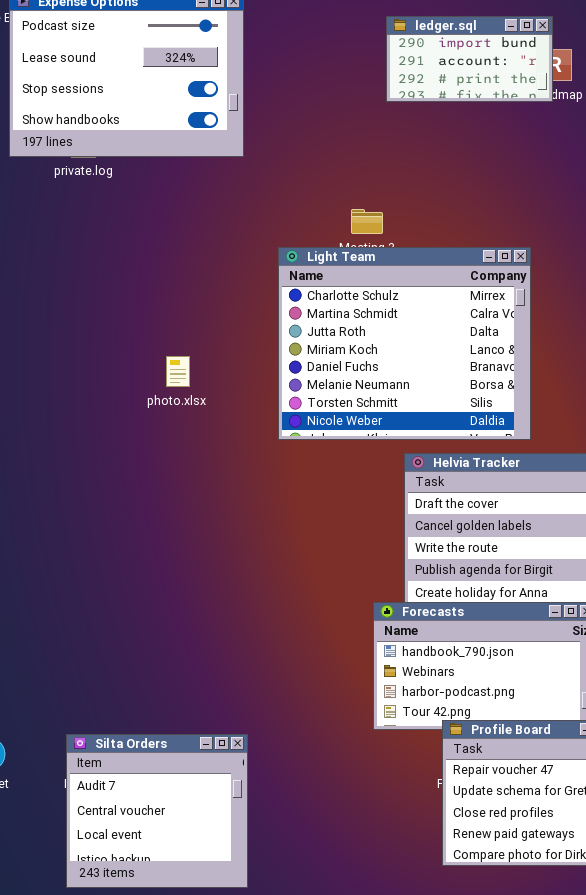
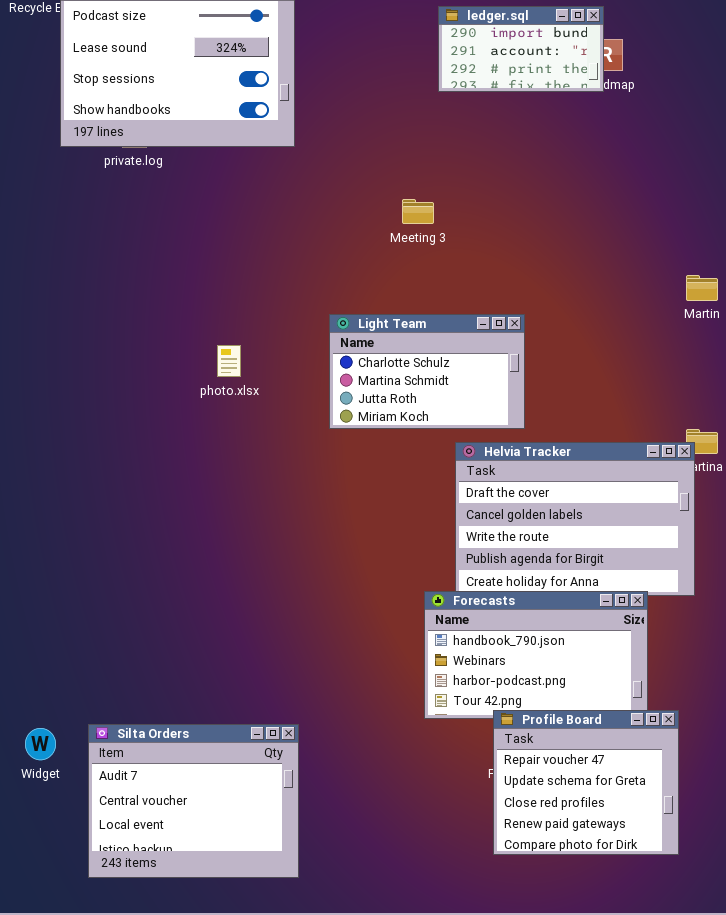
Light Team: [278,247,531,440] -> [329,314,525,429], resized
Silta Orders: [66,734,248,888] -> [88,724,299,878], resized

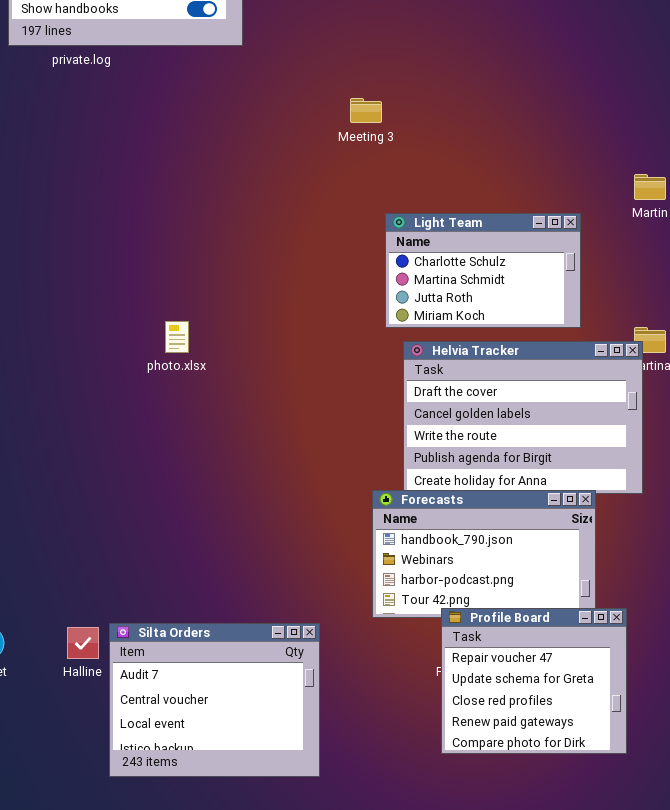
Light Team: [329,314,525,429] -> [385,213,581,328], moved
photo.xlsx: [217,345,241,377] -> [165,321,189,353], moved
Silta Orders: [88,724,299,878] -> [109,623,320,777], moved

